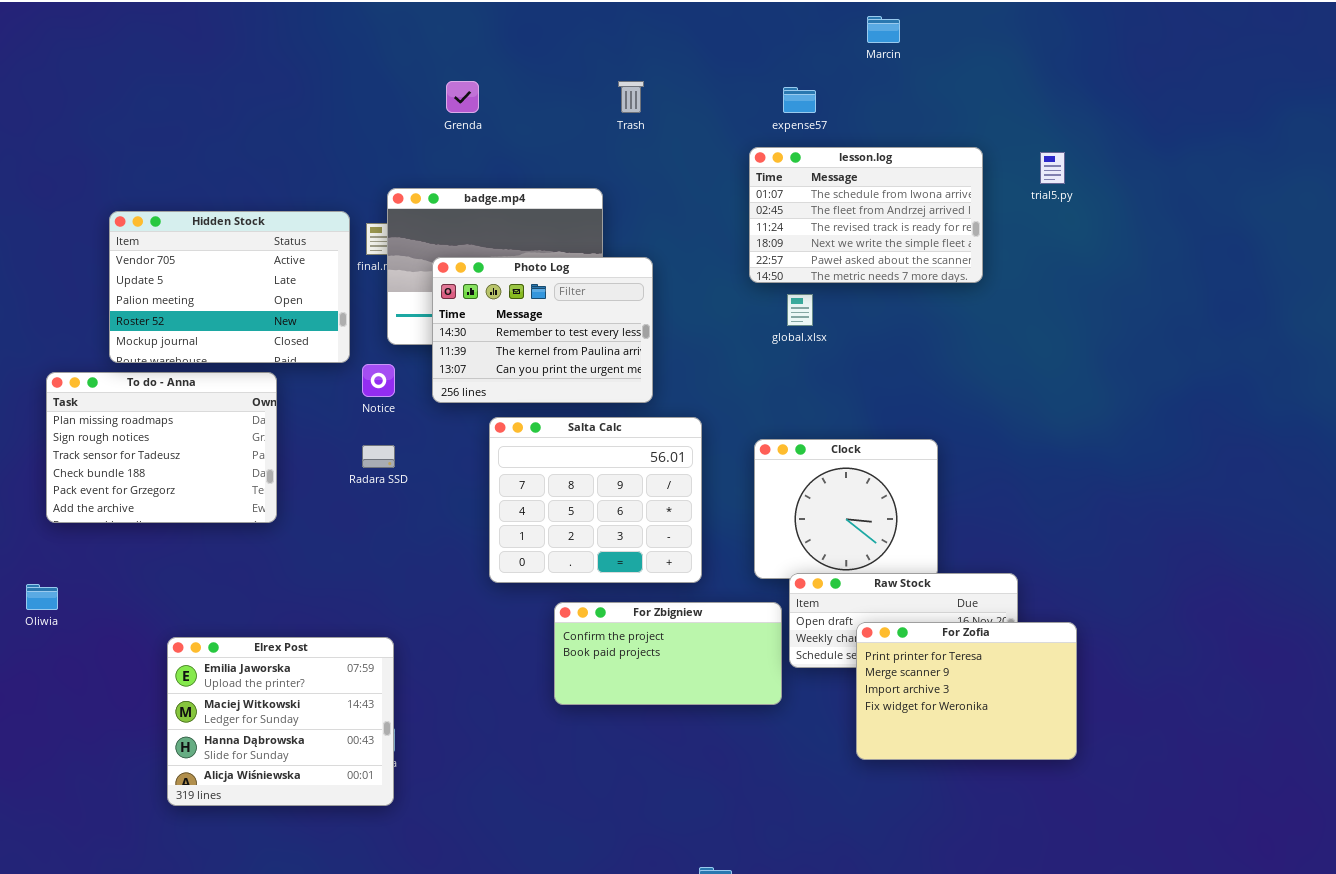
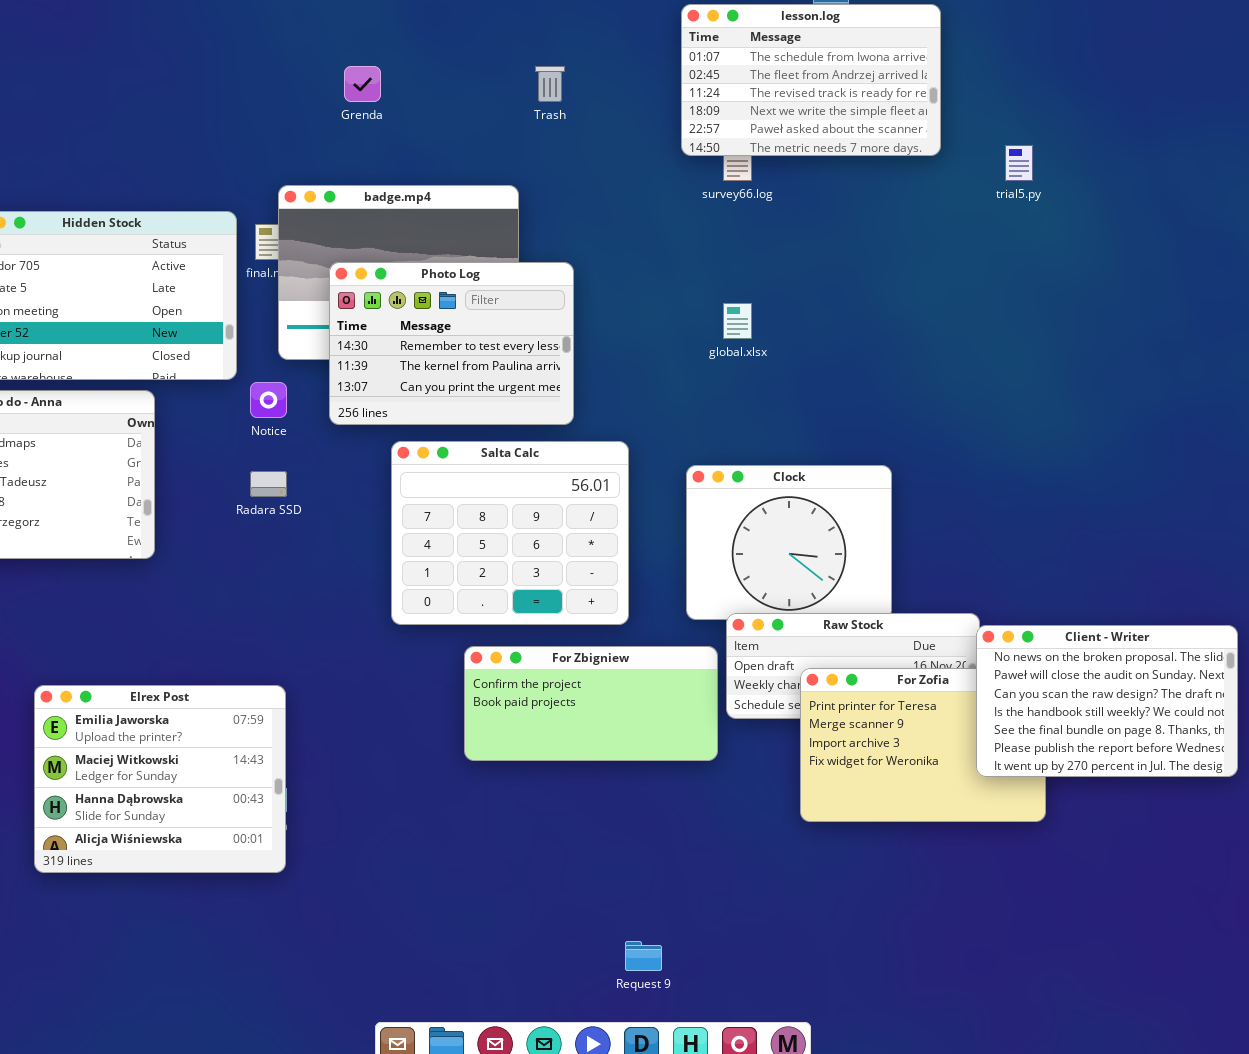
lesson.log: [749,147,983,283] -> [681,4,941,156], moved
Client - Writer: none -> [976,625,1238,777], opened

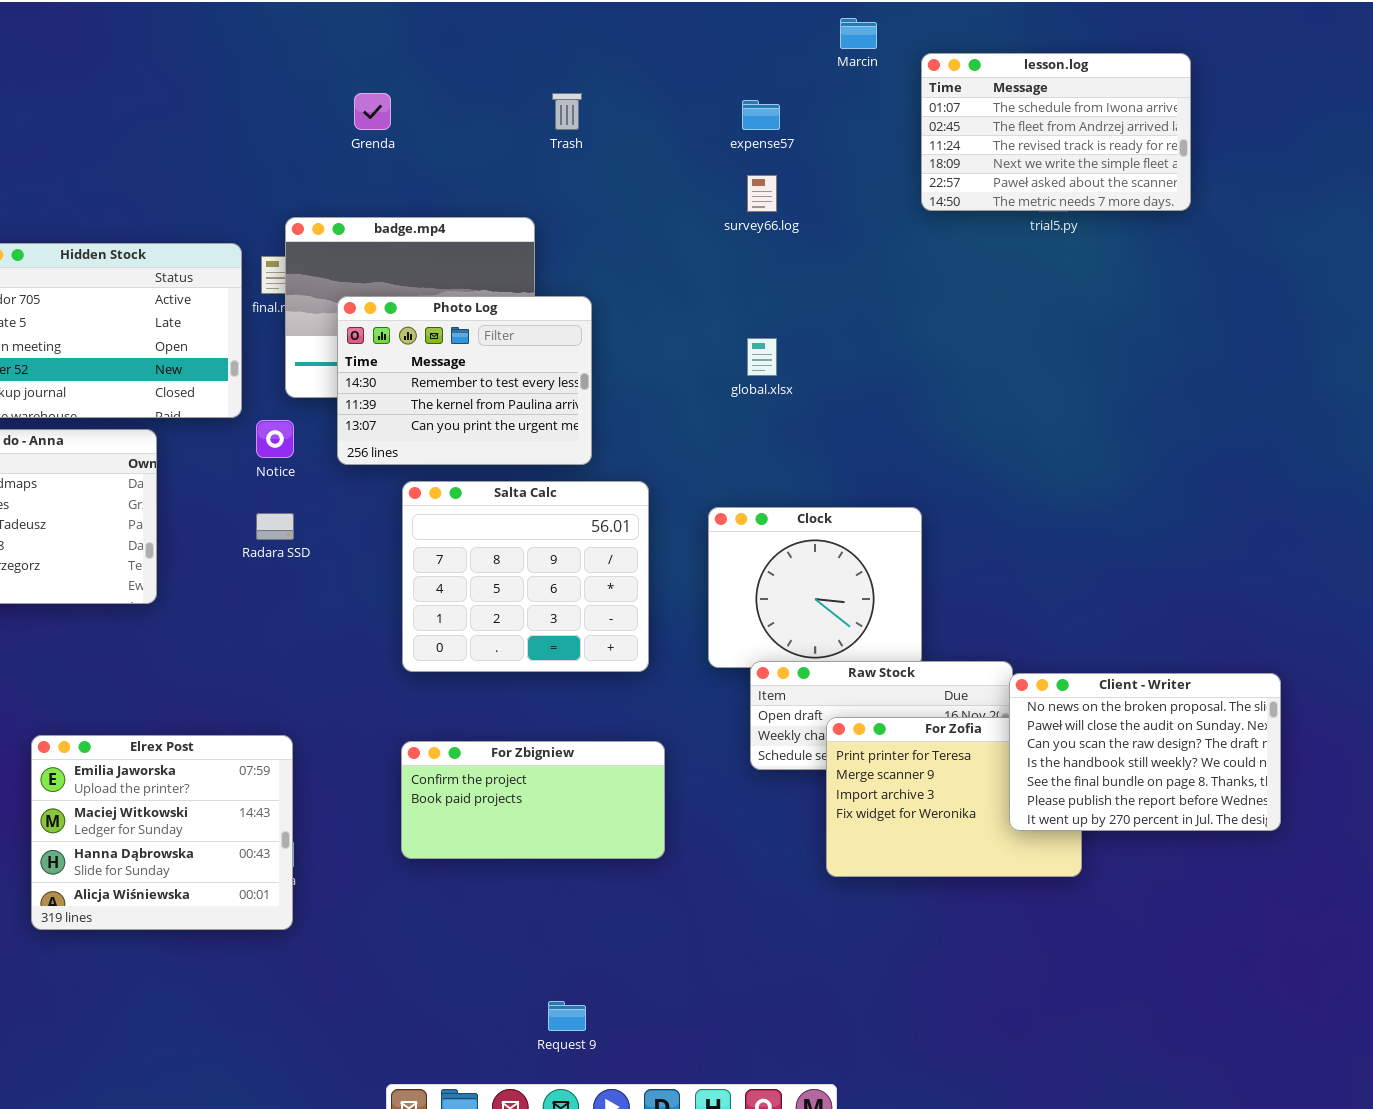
lesson.log: [681,4,941,156] -> [921,53,1191,211], moved
For Zbigniew: [464,646,718,761] -> [401,741,665,859], moved
Request 9: [625,941,662,971] -> [548,1001,586,1031], moved

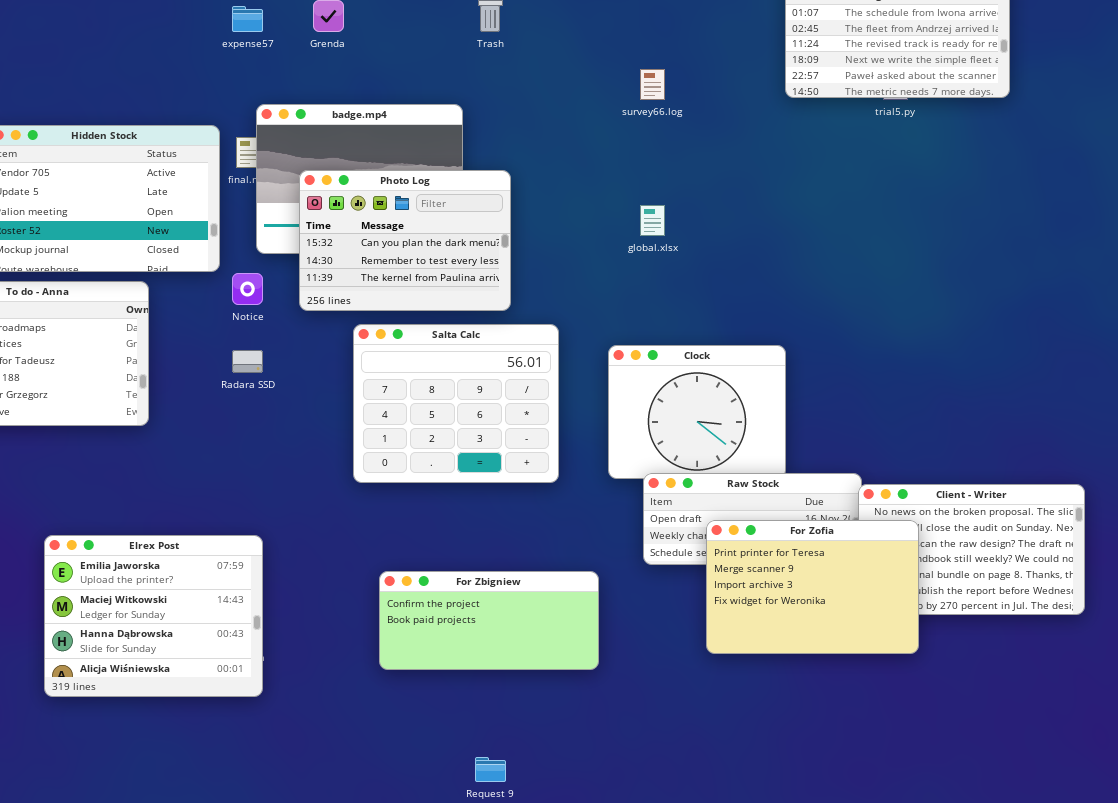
expense57: [742,100,780,130] -> [232,6,263,32], moved
Photo Log: [337,296,592,465] -> [299,170,511,311], scrolled up 1 row
For Zofia: [826,717,1082,877] -> [706,520,919,654], raised
For Zbigniew: [401,741,665,859] -> [379,571,599,670], moved

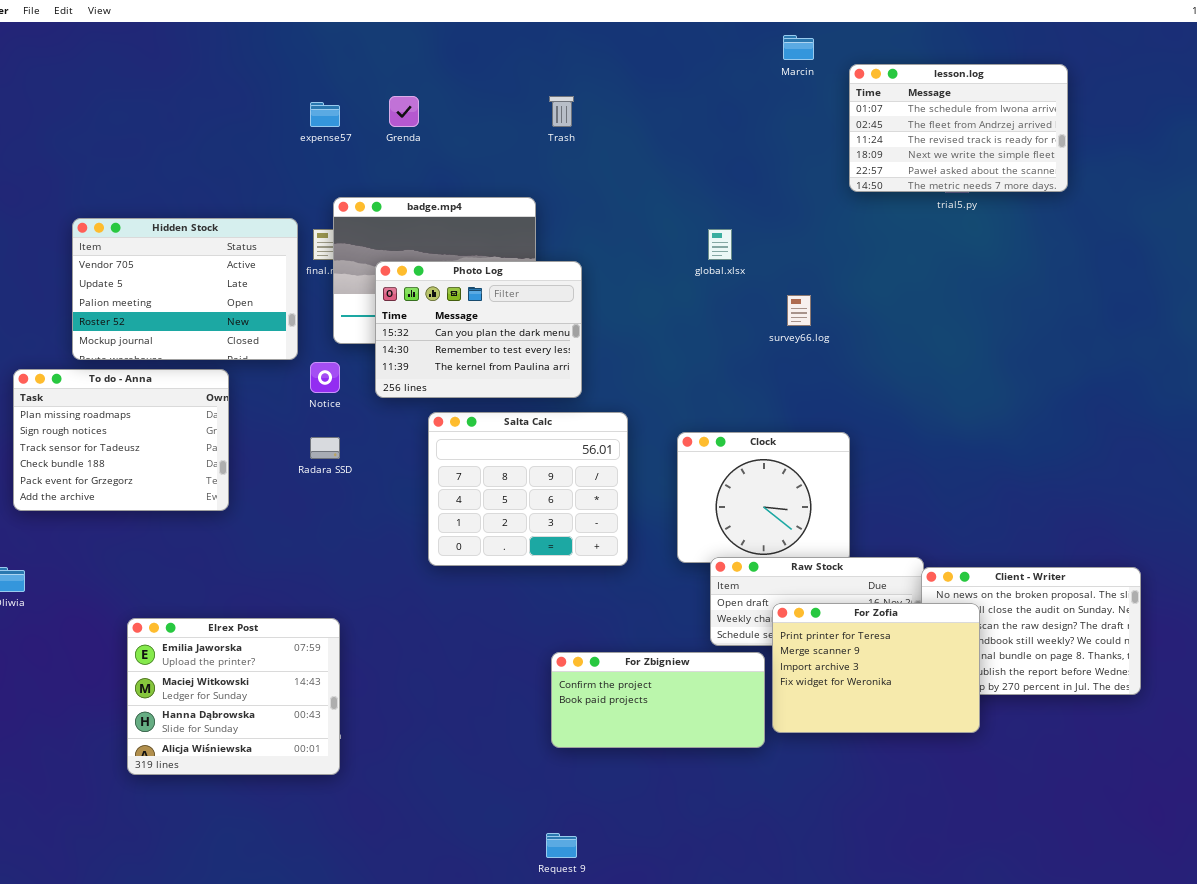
survey66.log: [640,69,665,100] -> [787,295,811,326], moved
global.xlsx: [640,205,665,236] -> [708,229,732,260], moved
For Zbigniew: [379,571,599,670] -> [551,652,765,748], moved

